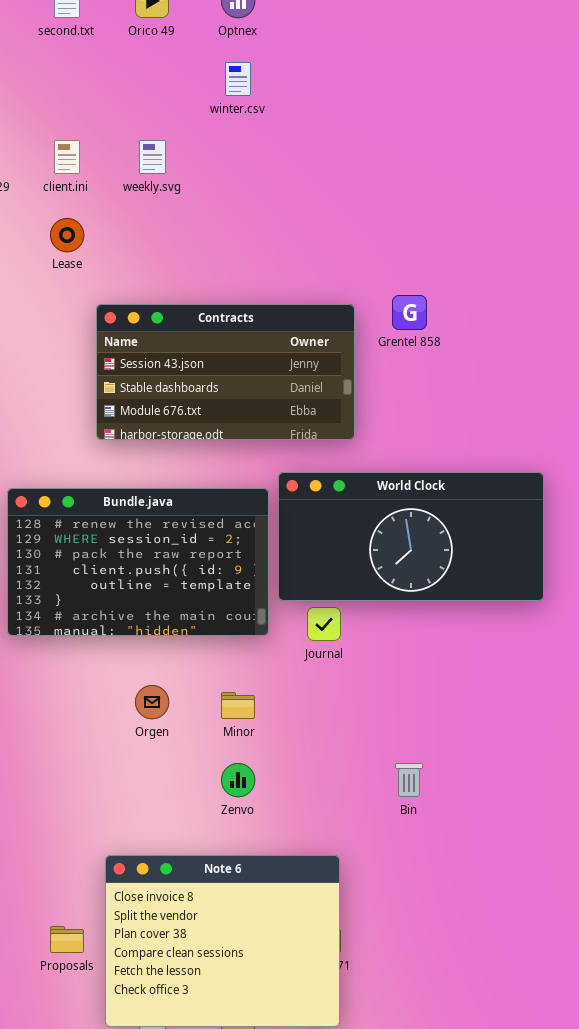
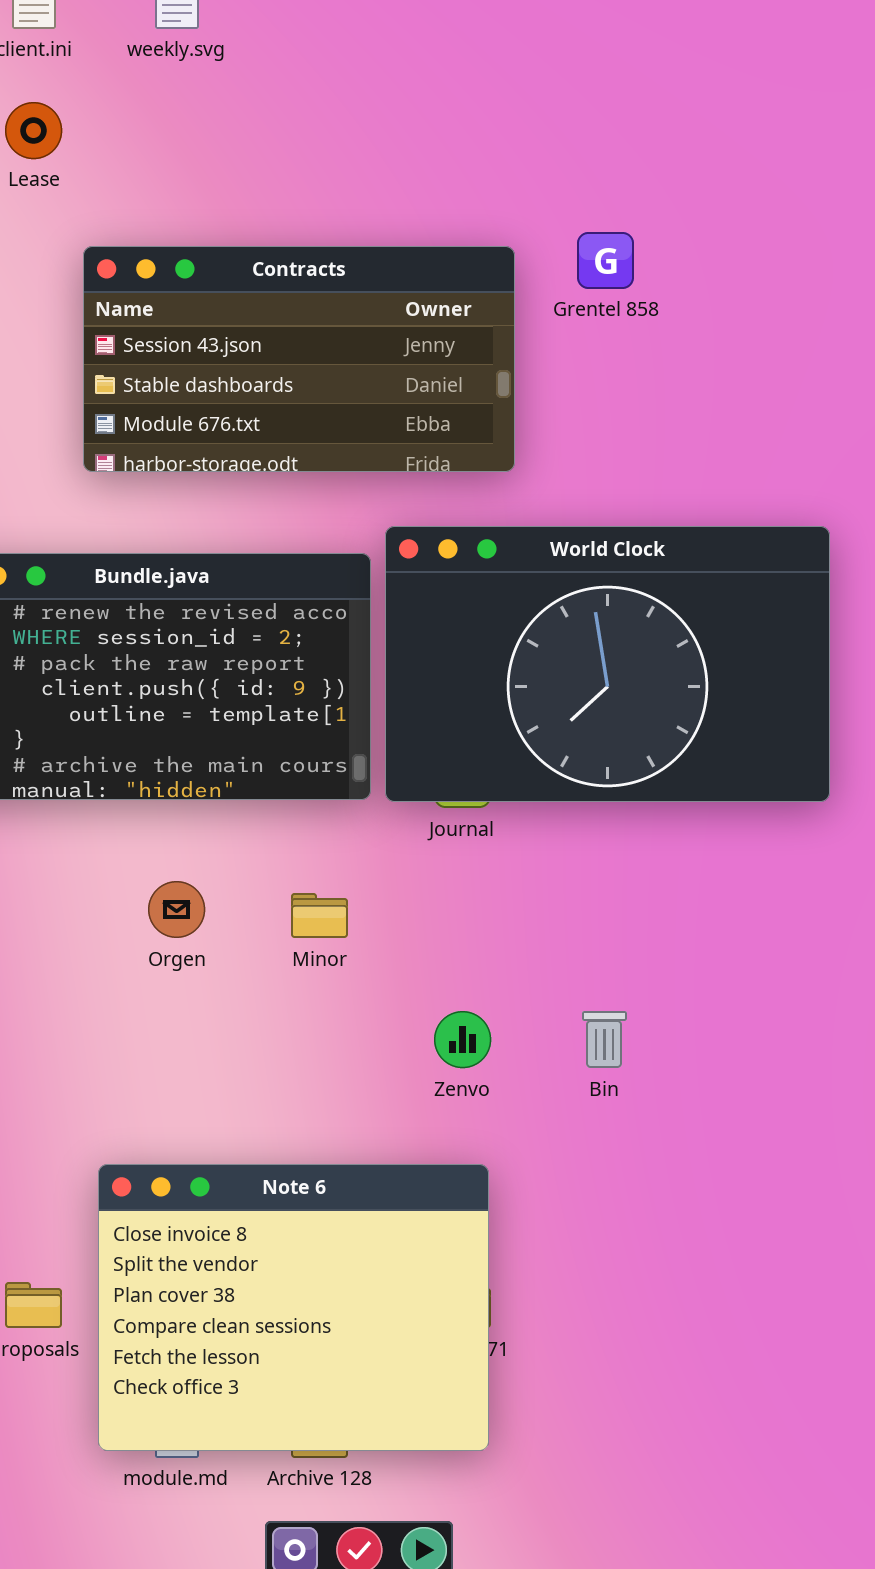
World Clock: [278,472,544,601] -> [385,526,830,802], resized
Zenvo: [221,763,255,797] -> [434,1011,491,1068], moved

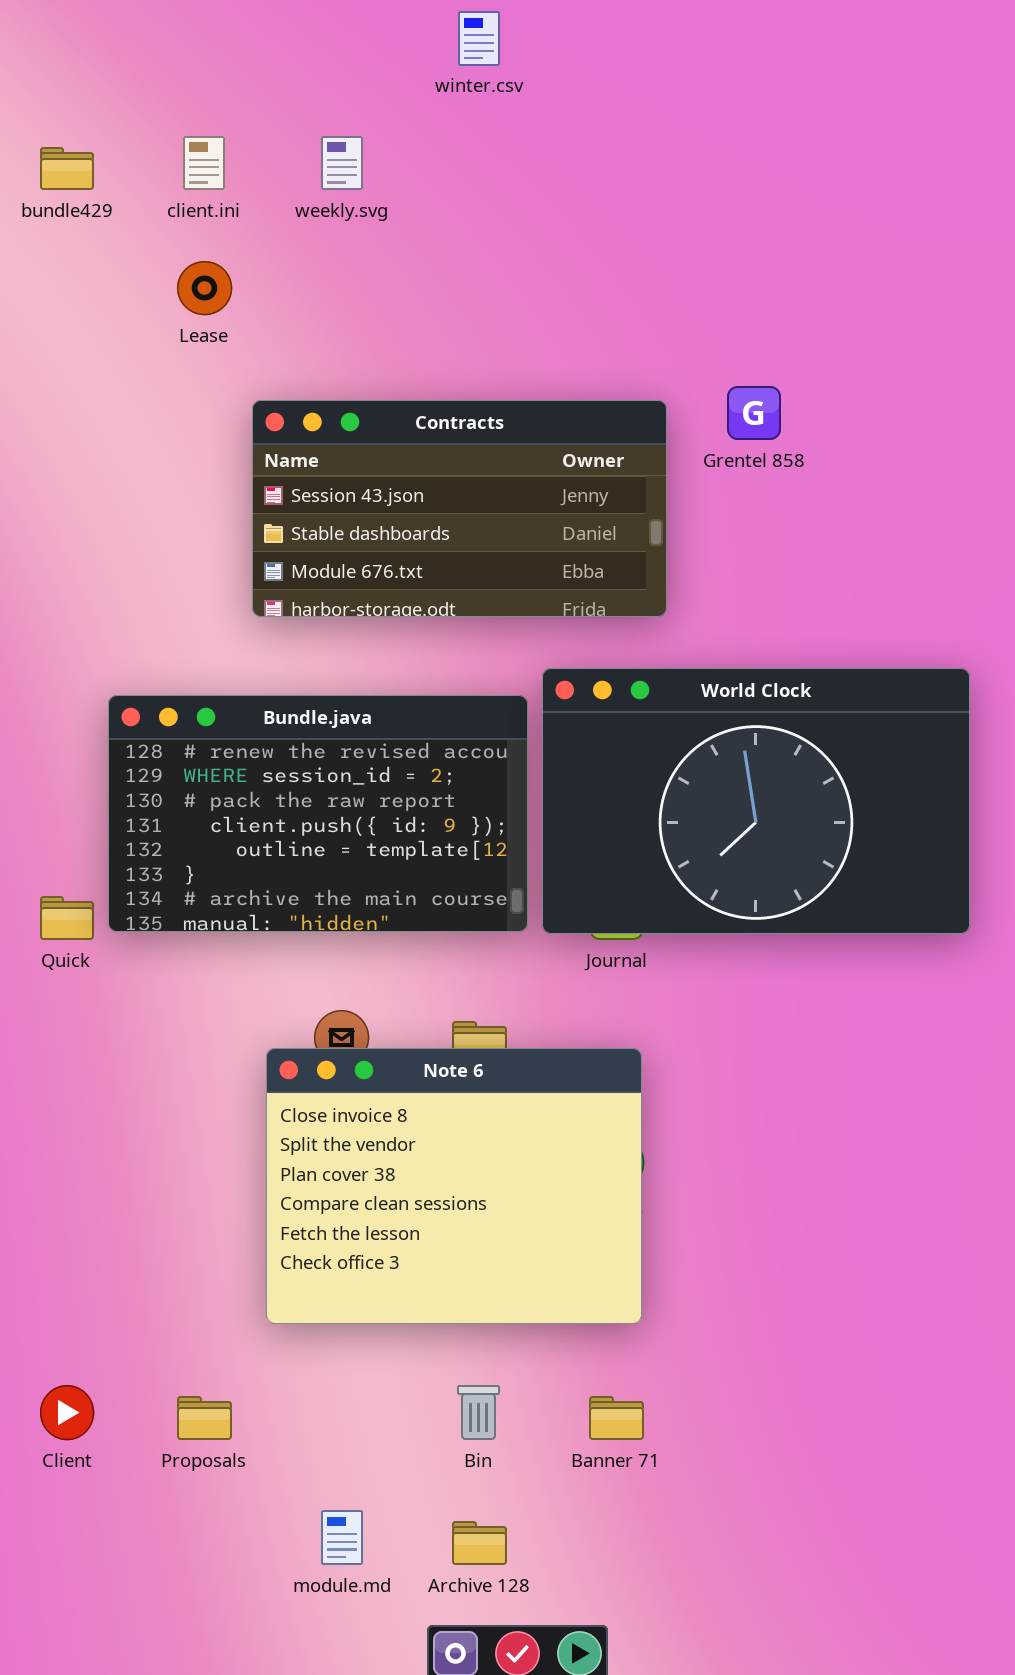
Bin: [582,1011,627,1068] -> [457,1385,500,1440], moved
Note 6: [98,1164,489,1451] -> [266,1048,642,1324], moved

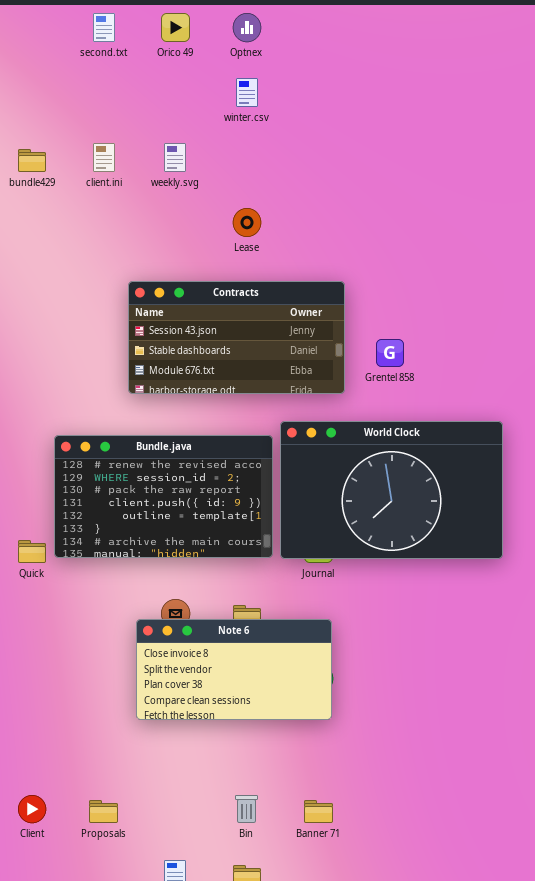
Lease: [177,261,232,315] -> [233,208,261,237], moved
Grentel 858: [727,386,781,440] -> [376,339,404,367], moved
Note 6: [266,1048,642,1324] -> [136,619,332,720], resized

